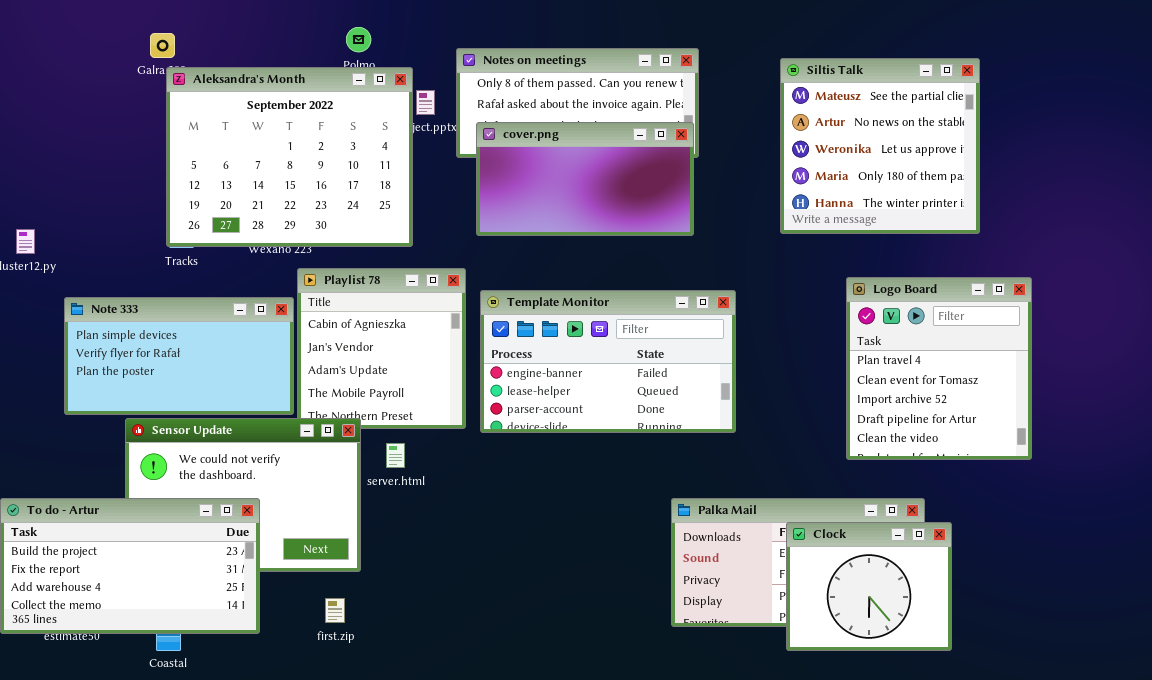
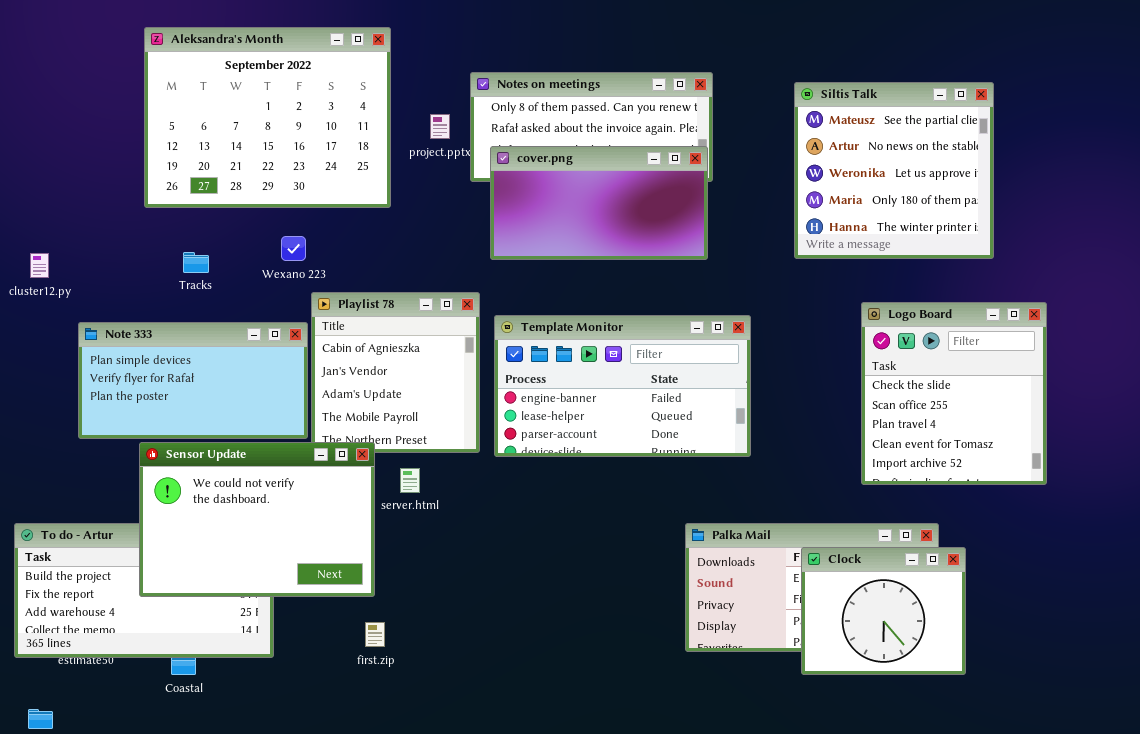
Aleksandra's Month: [166,67,413,247] -> [144,27,391,208], moved
Logo Board: [846,277,1032,460] -> [861,302,1047,485], scrolled up 2 rows
Sensor Update: [125,418,361,572] -> [139,442,375,597], raised
first.zip: [325,598,345,623] -> [365,622,385,647], moved

